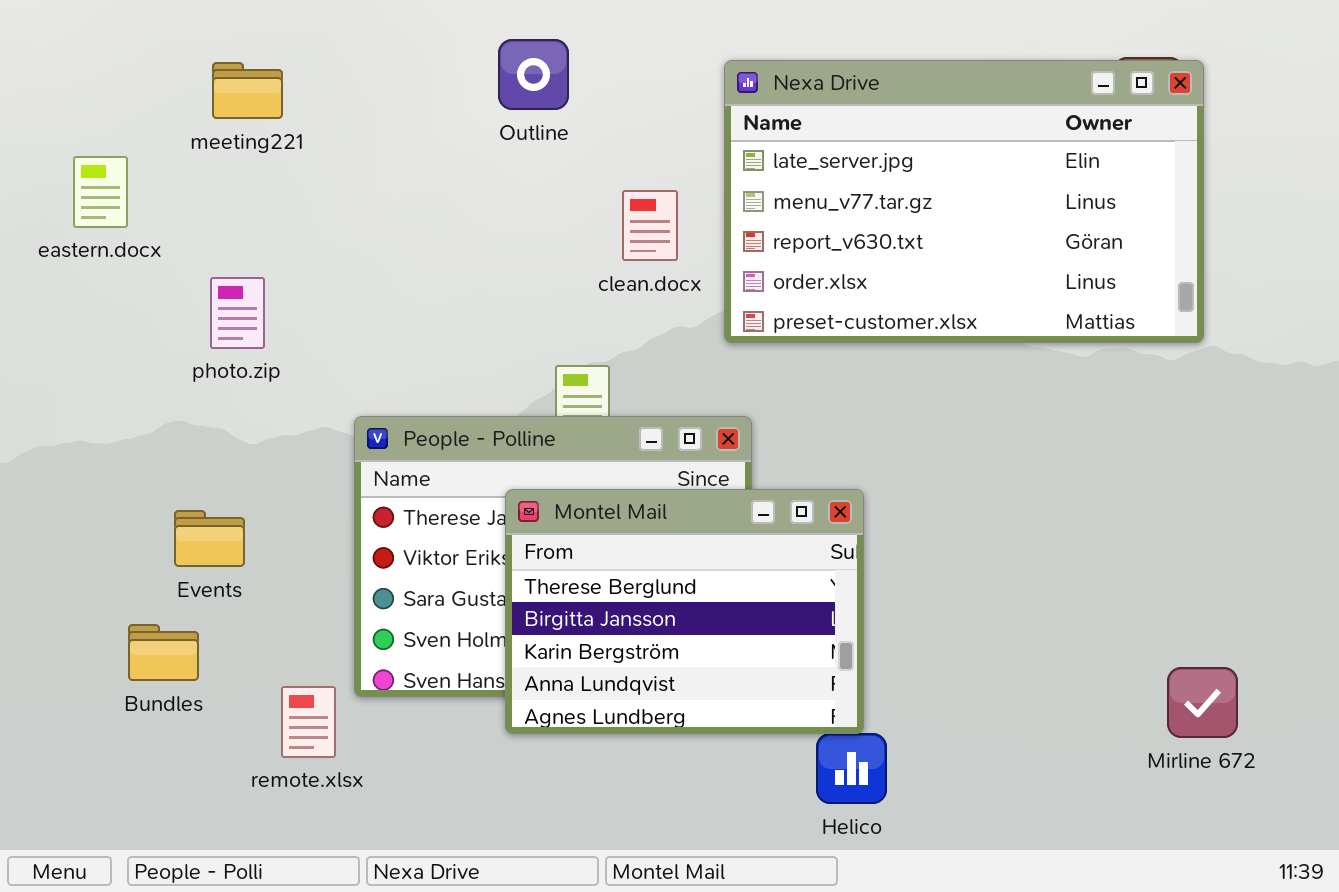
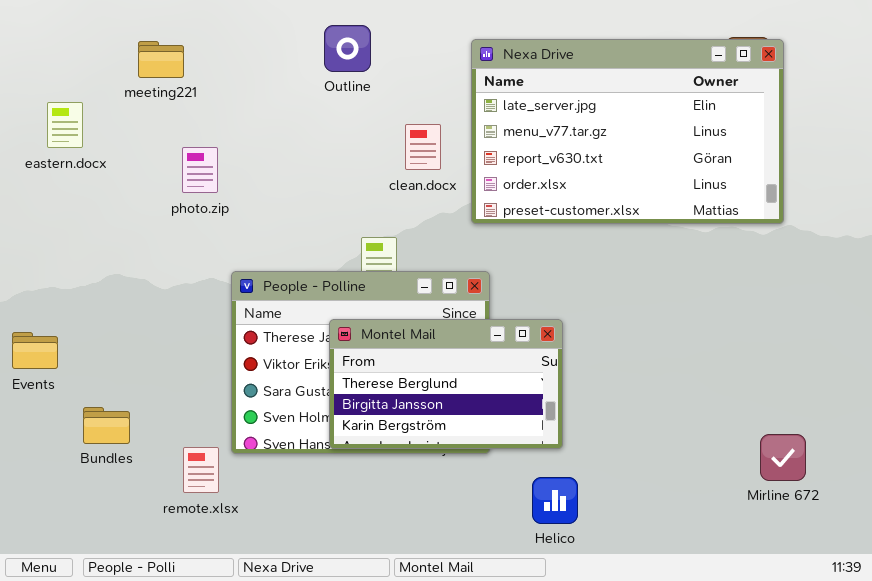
photo.zip: [210,277,265,349] -> [182,147,218,193], moved
Montel Mail: [505,489,864,734] -> [329,319,563,449], resized
Events: [174,510,245,567] -> [12,332,58,369], moved

